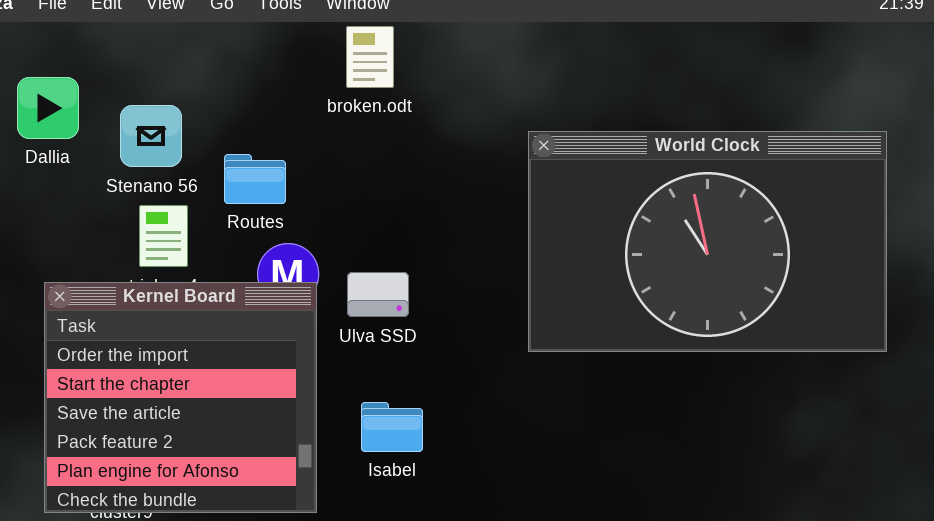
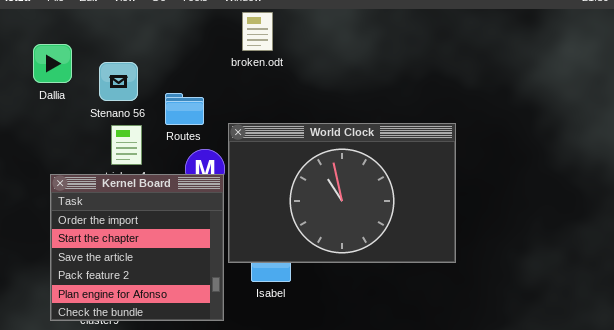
World Clock: [528,131,887,352] -> [228,123,456,263], moved

